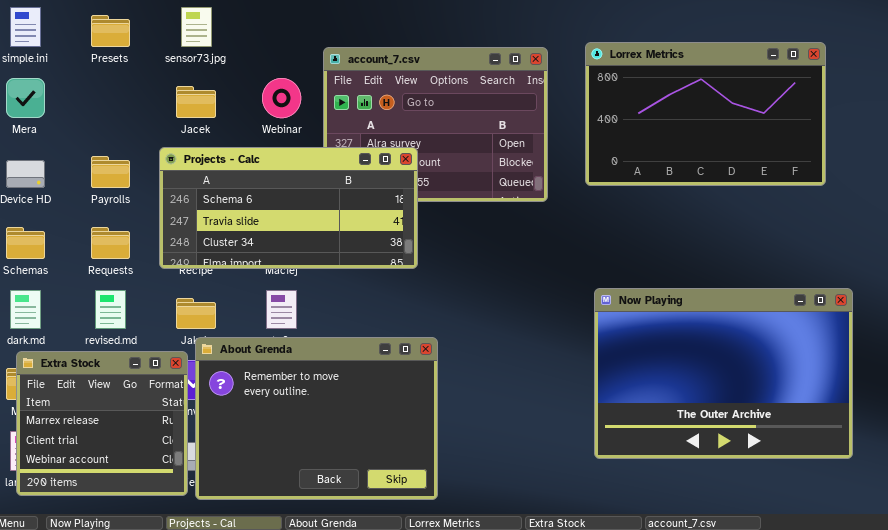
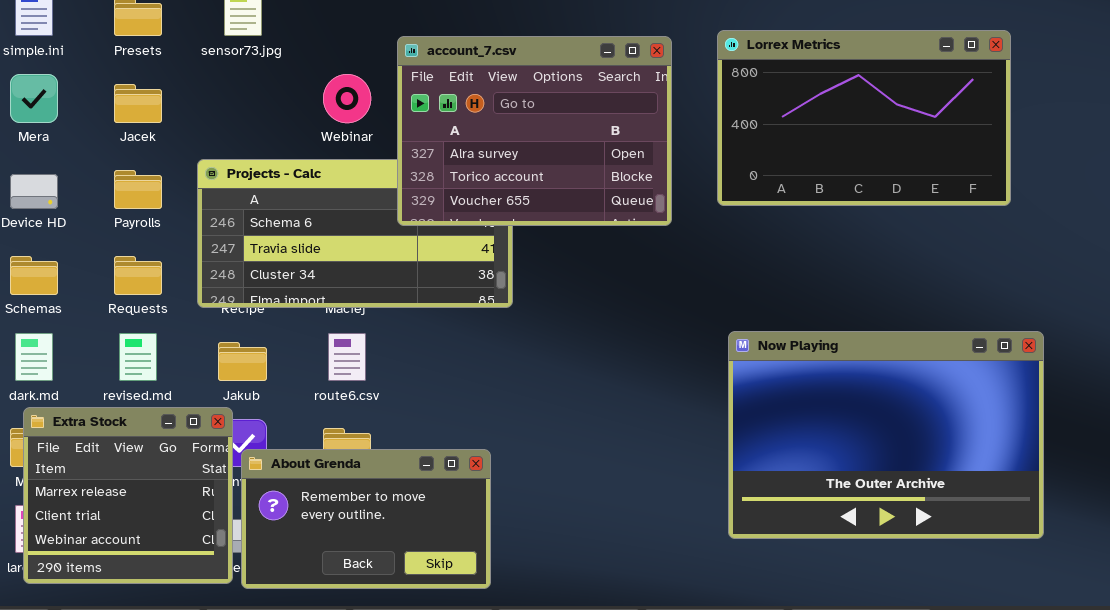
account_7.csv: [323,47,548,202] -> [397,36,672,226], raised
Jacek: [176,86,216,118] -> [114,84,162,123], moved
About Grenda: [195,337,438,500] -> [241,449,491,589], resized

